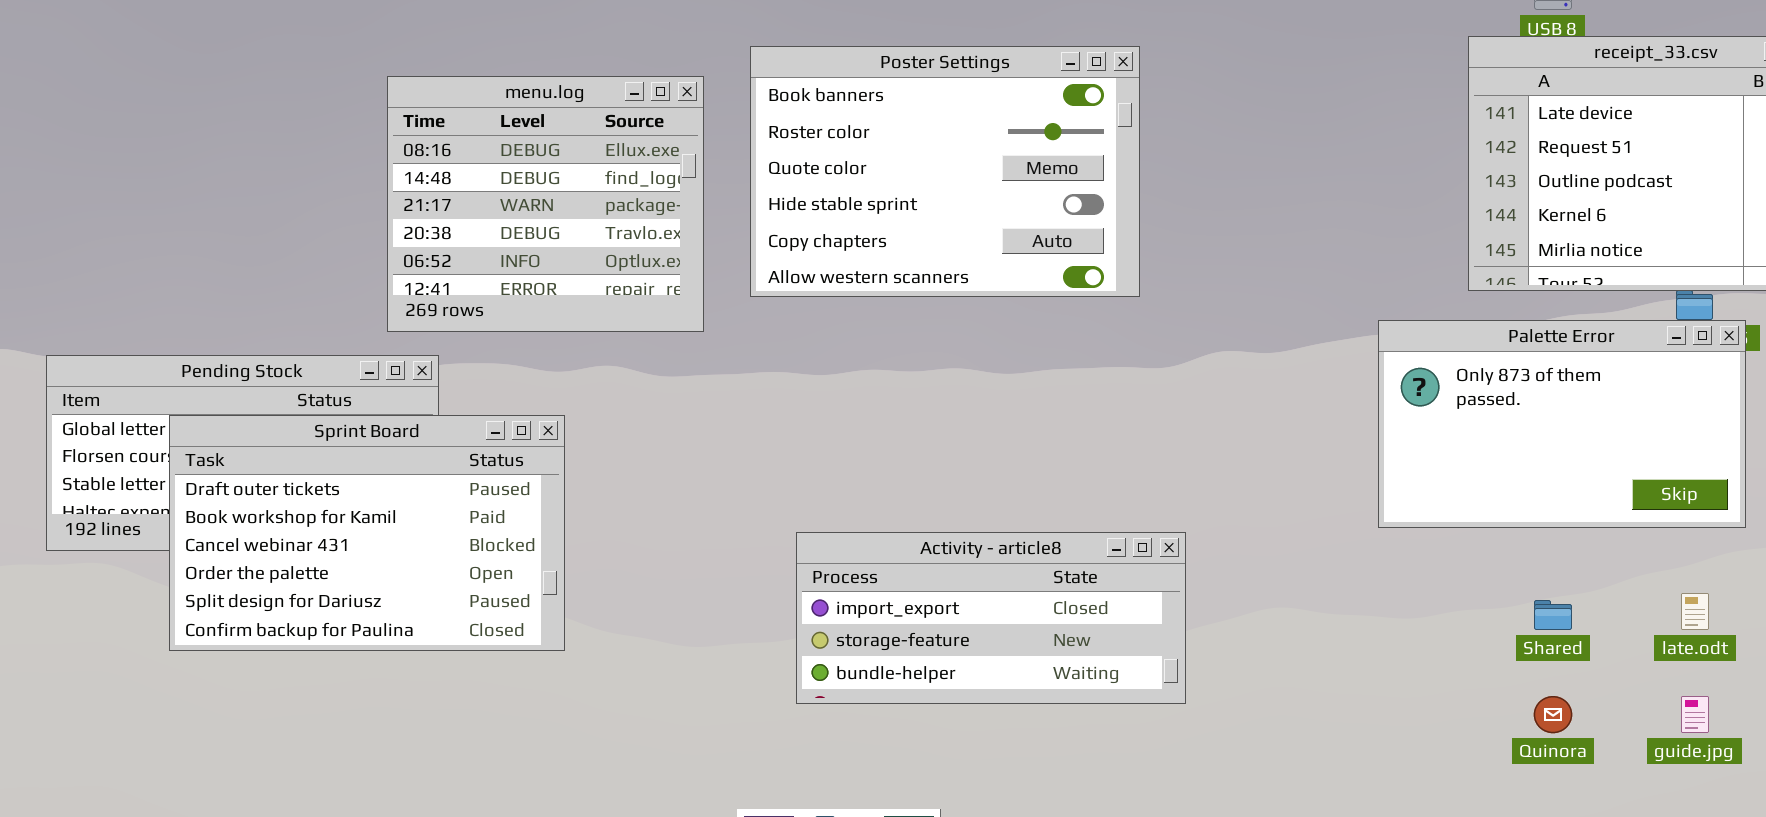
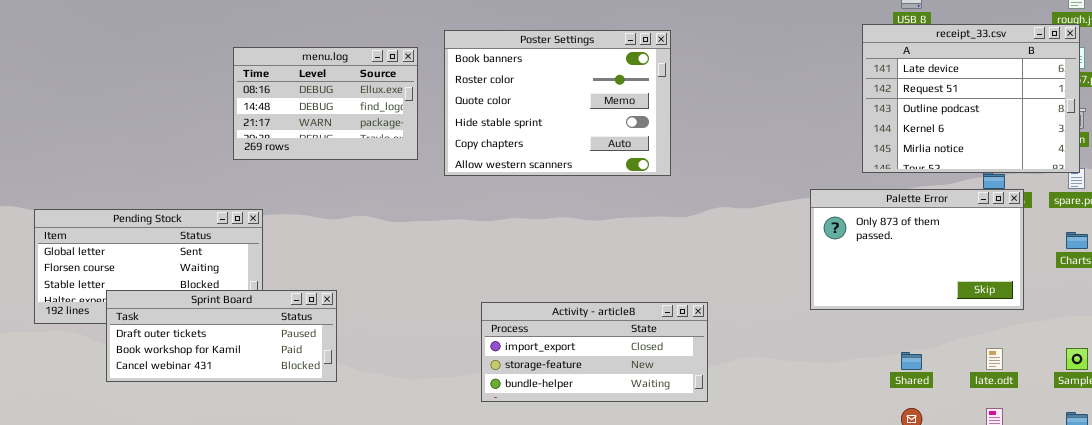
menu.log: [387,76,704,332] -> [233,47,418,160], resized
Sprint Board: [169,415,565,651] -> [106,290,337,382], resized
Activity - article8: [796,532,1186,704] -> [481,302,708,402], moved

